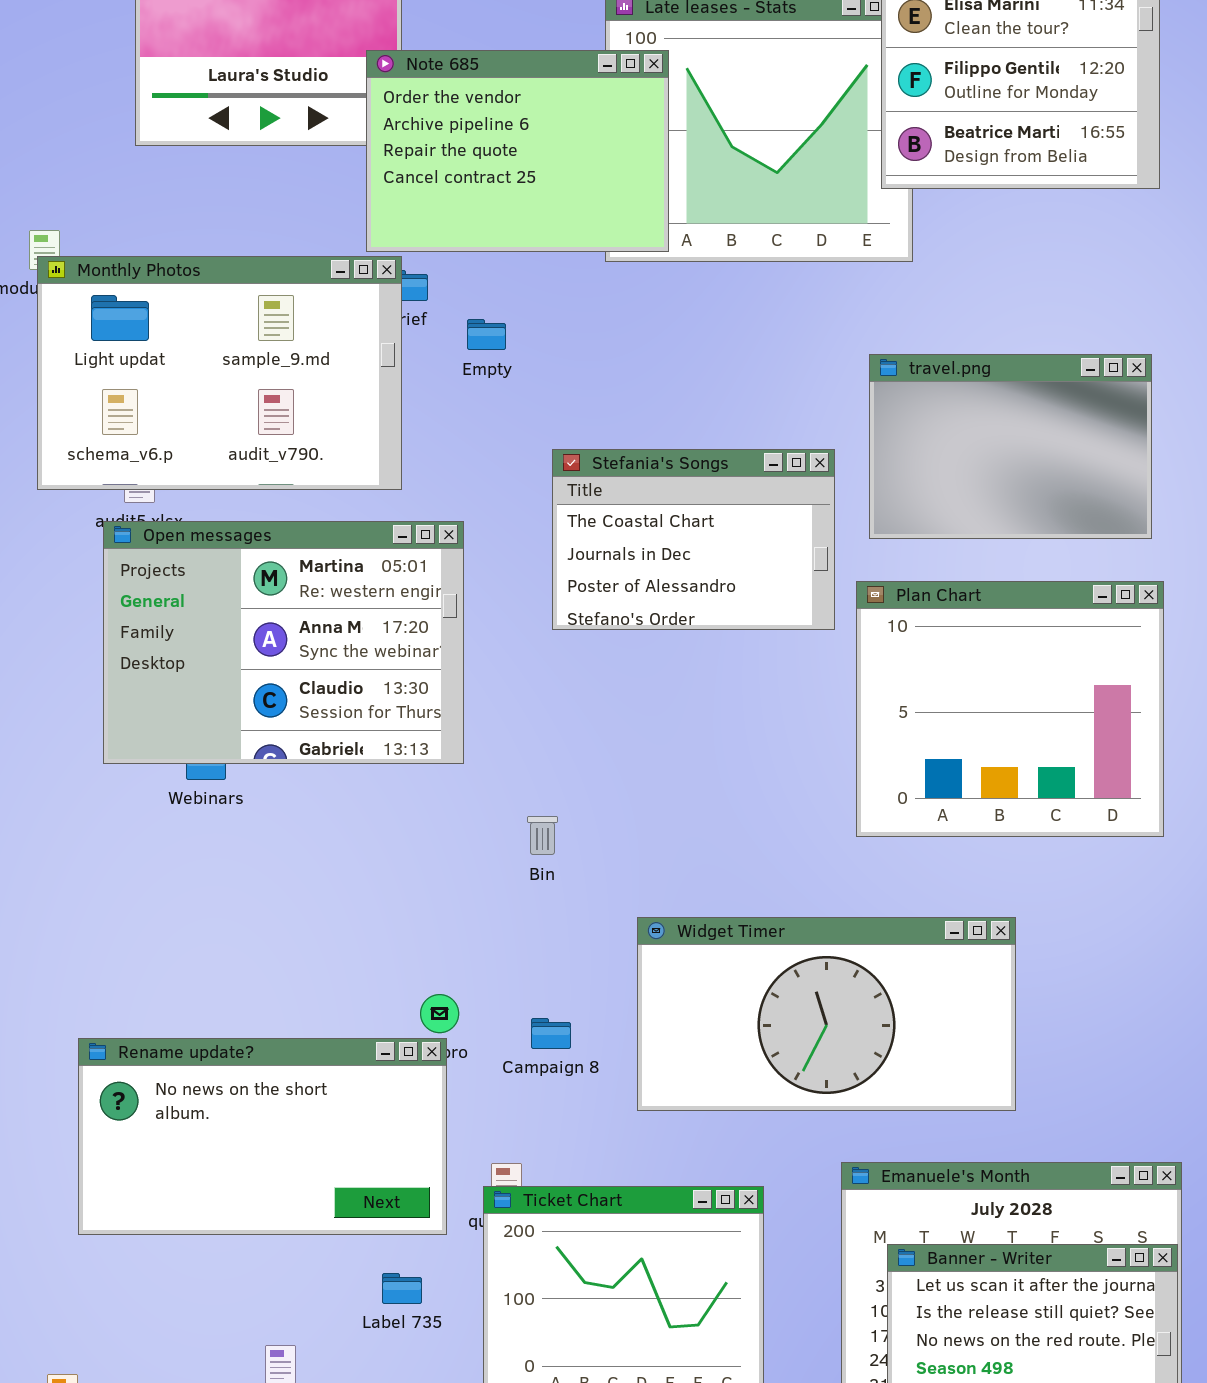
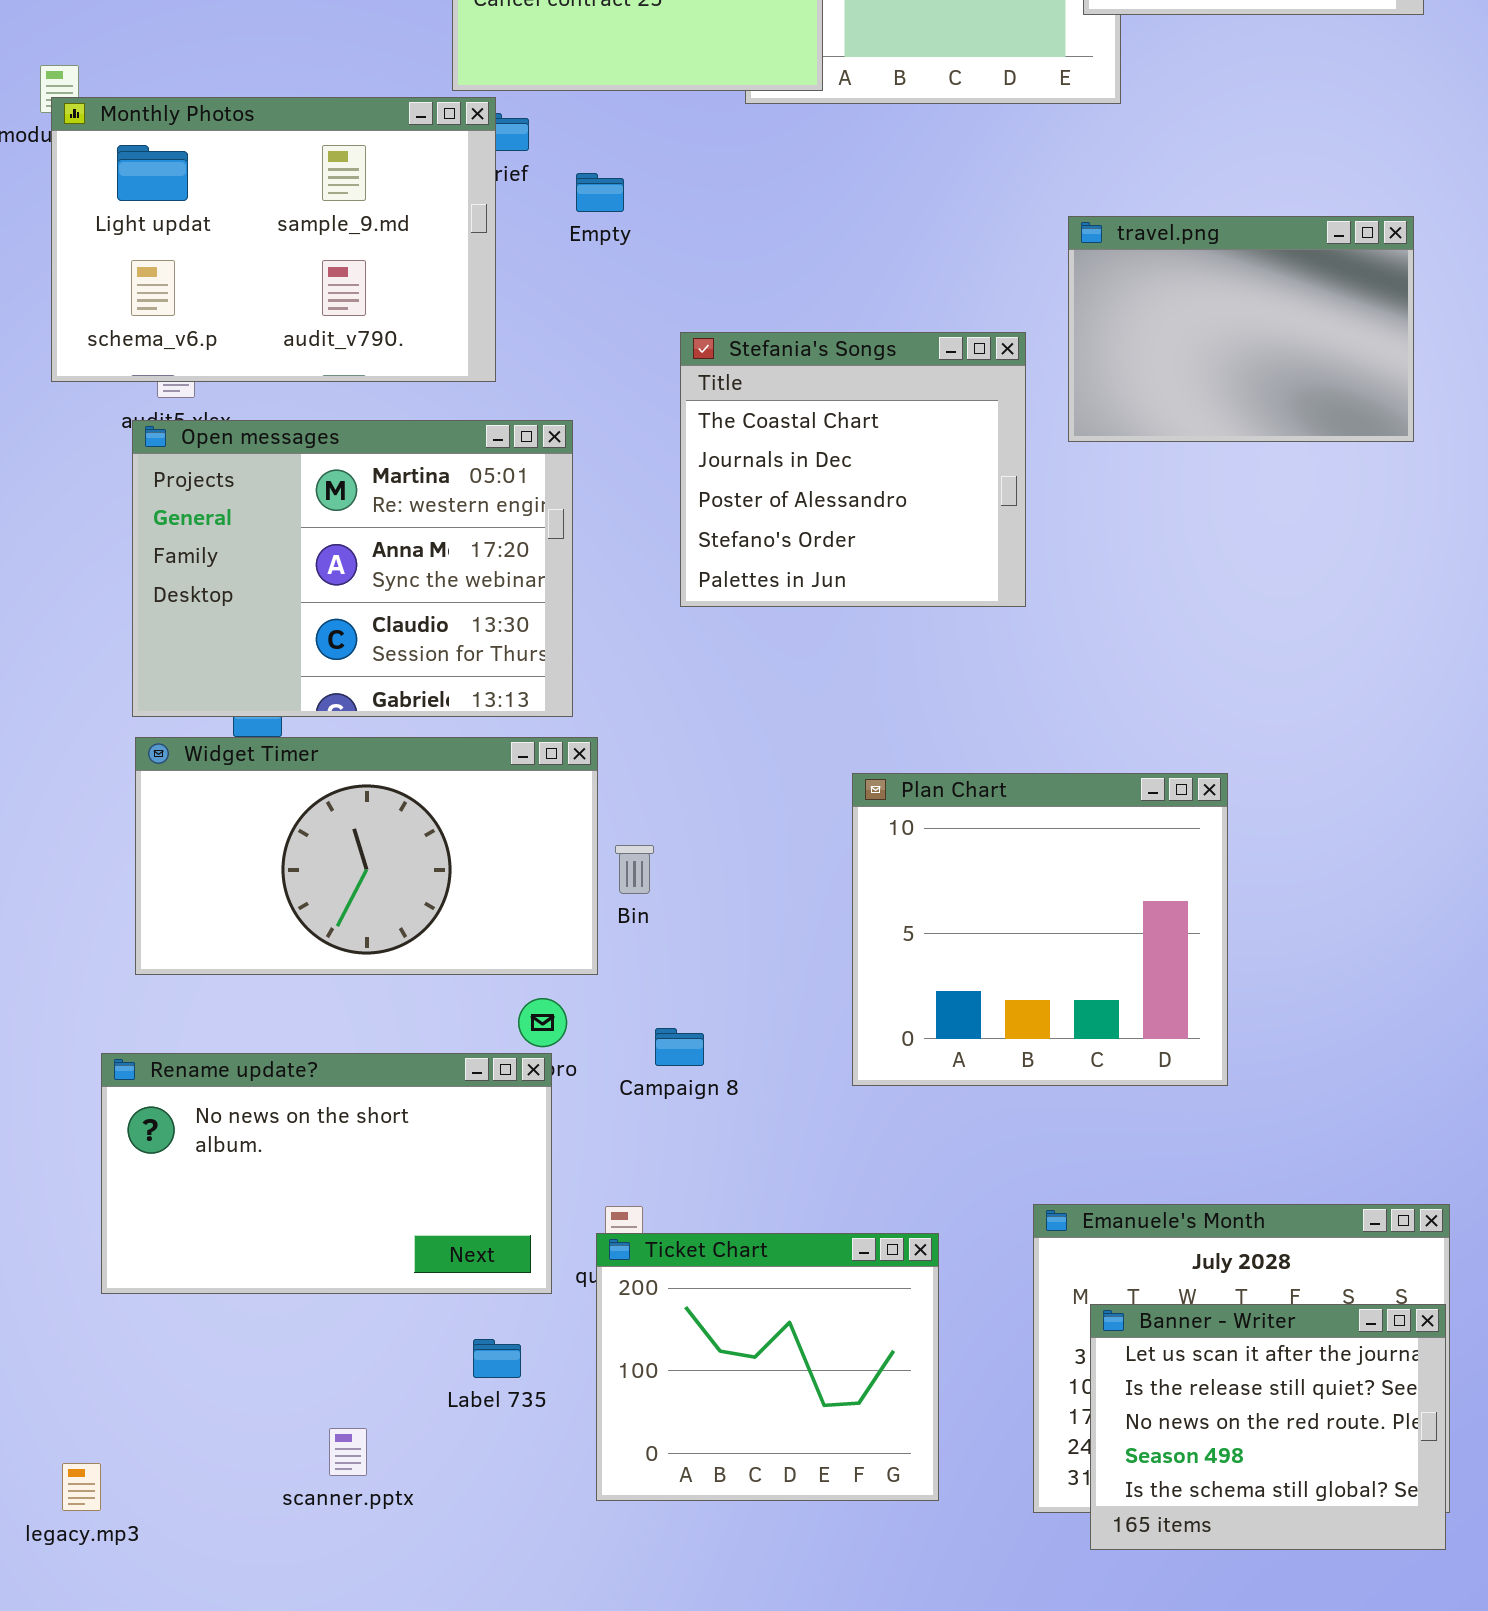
Stefania's Songs: [552,449,835,630] -> [680,332,1026,607], resized
Plan Chart: [856,581,1164,837] -> [852,773,1228,1086], moved
Bin: [527,816,558,855] -> [615,845,654,894], moved
Widget Timer: [637,917,1016,1111] -> [135,737,598,975], moved

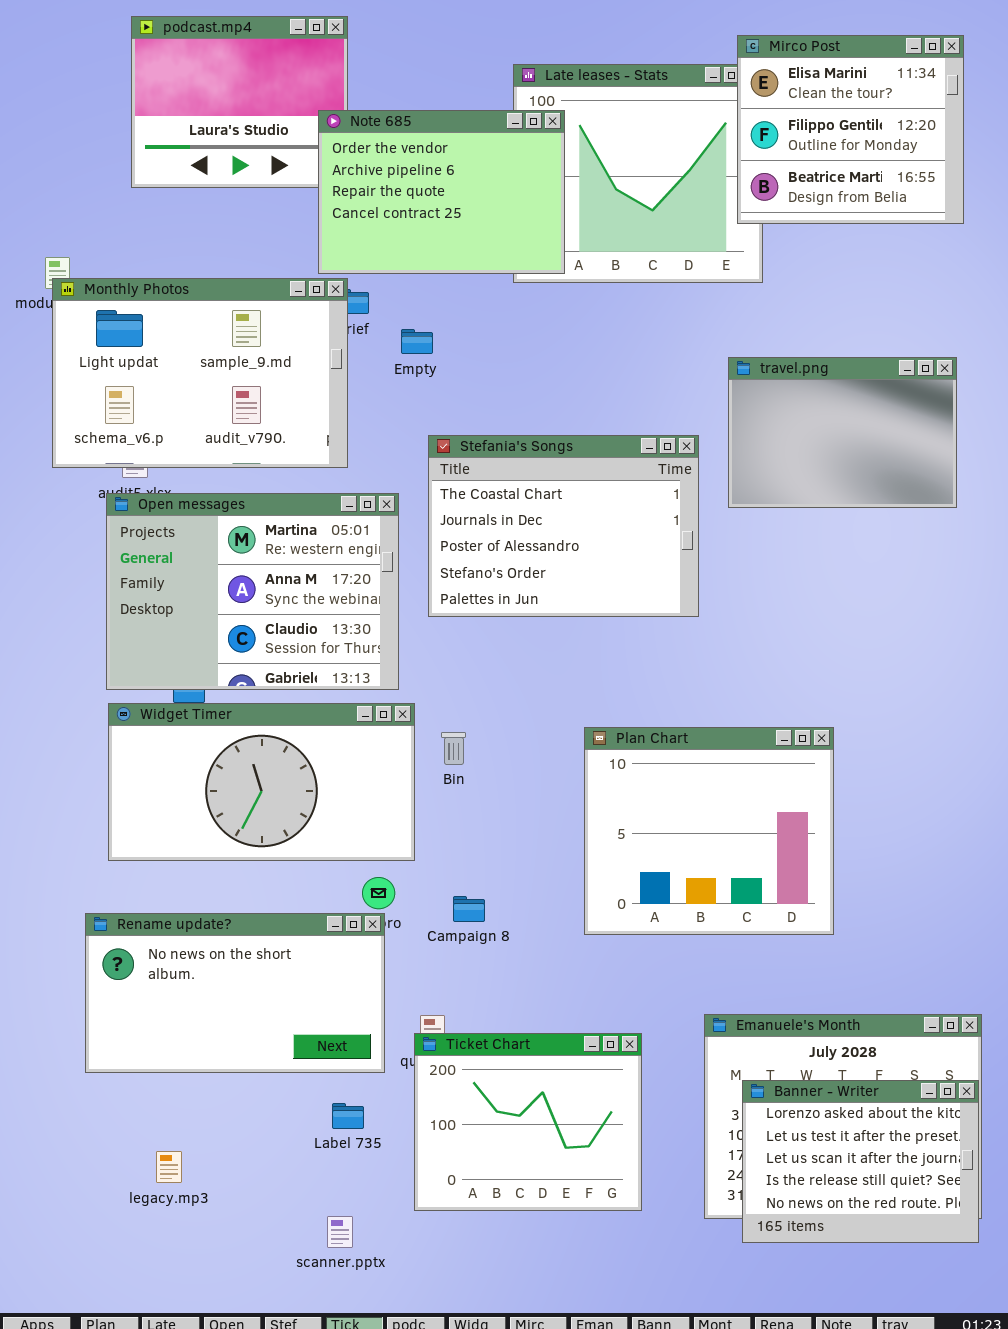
Stefania's Songs: [680,332,1026,607] -> [428,435,699,617], resized
Bin: [615,845,654,894] -> [441,732,466,765], moved
Banner - Writer: [1090,1304,1446,1550] -> [742,1080,979,1243], scrolled up 2 rows
scanner.pptx: [329,1428,367,1476] -> [327,1216,353,1248], moved
legacy.mp3: [62,1463,101,1511] -> [156,1151,182,1183], moved

